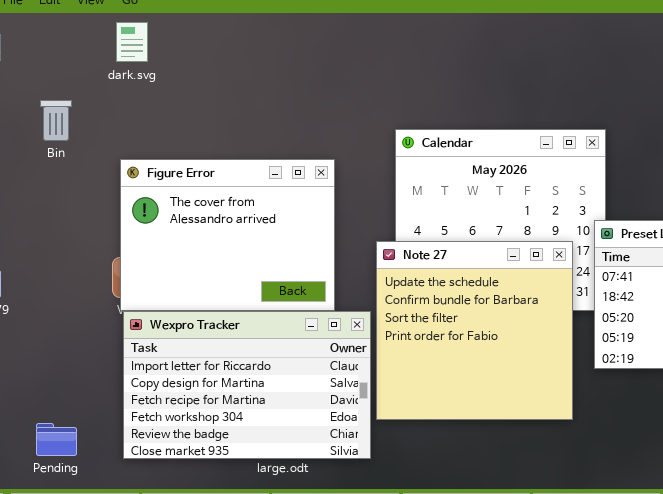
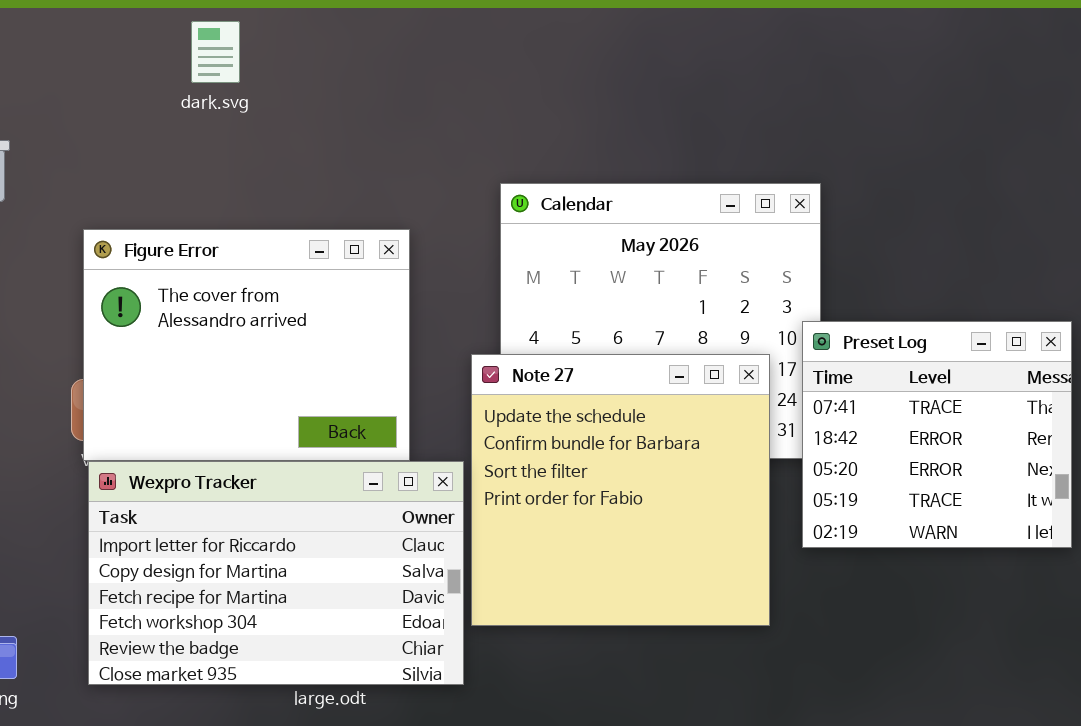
dark.svg: [116,22,148,62] -> [191,21,240,83], moved

